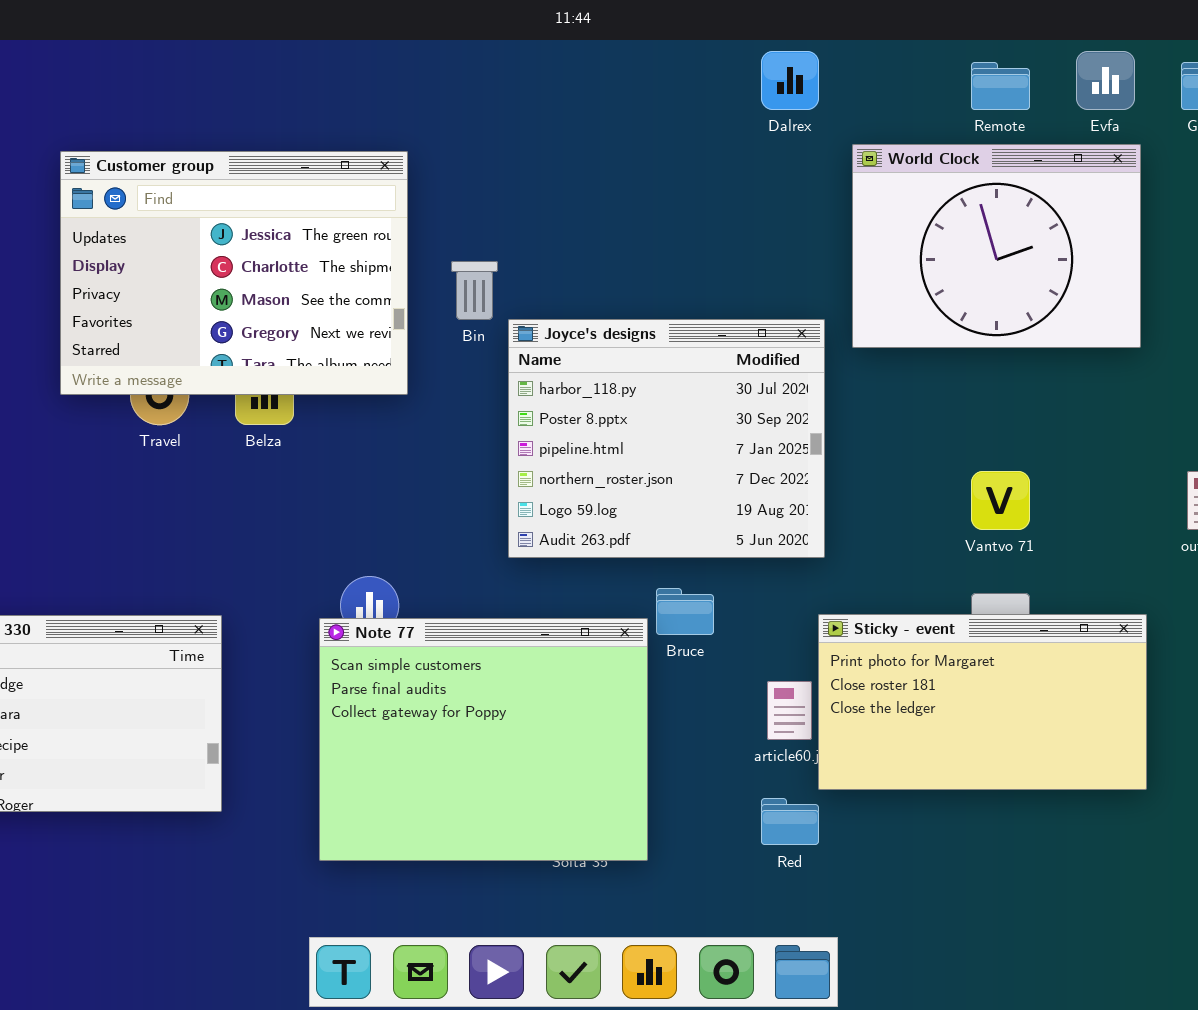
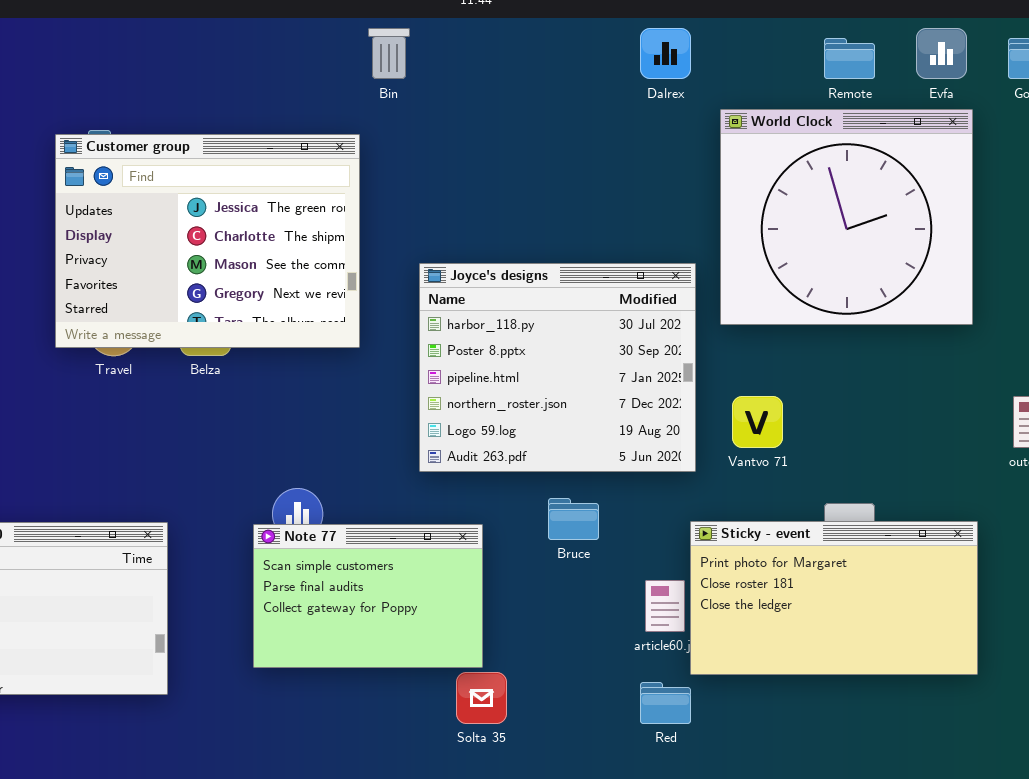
World Clock: [852,144,1141,348] -> [720,109,973,325], resized
Customer group: [60,151,408,395] -> [55,134,360,348], moved
Bin: [451,261,498,320] -> [368,28,410,79], moved
Vantvo 71: [971,471,1030,530] -> [732,396,783,448], moved
Note 77: [319,618,648,861] -> [253,524,483,668], resized

